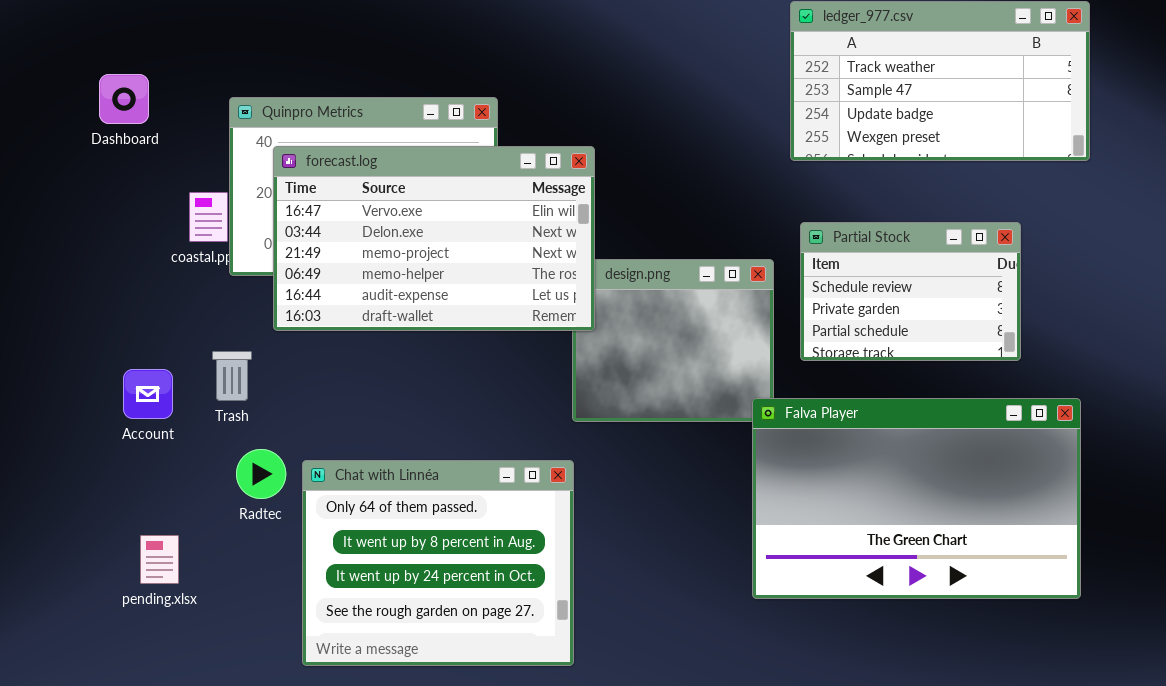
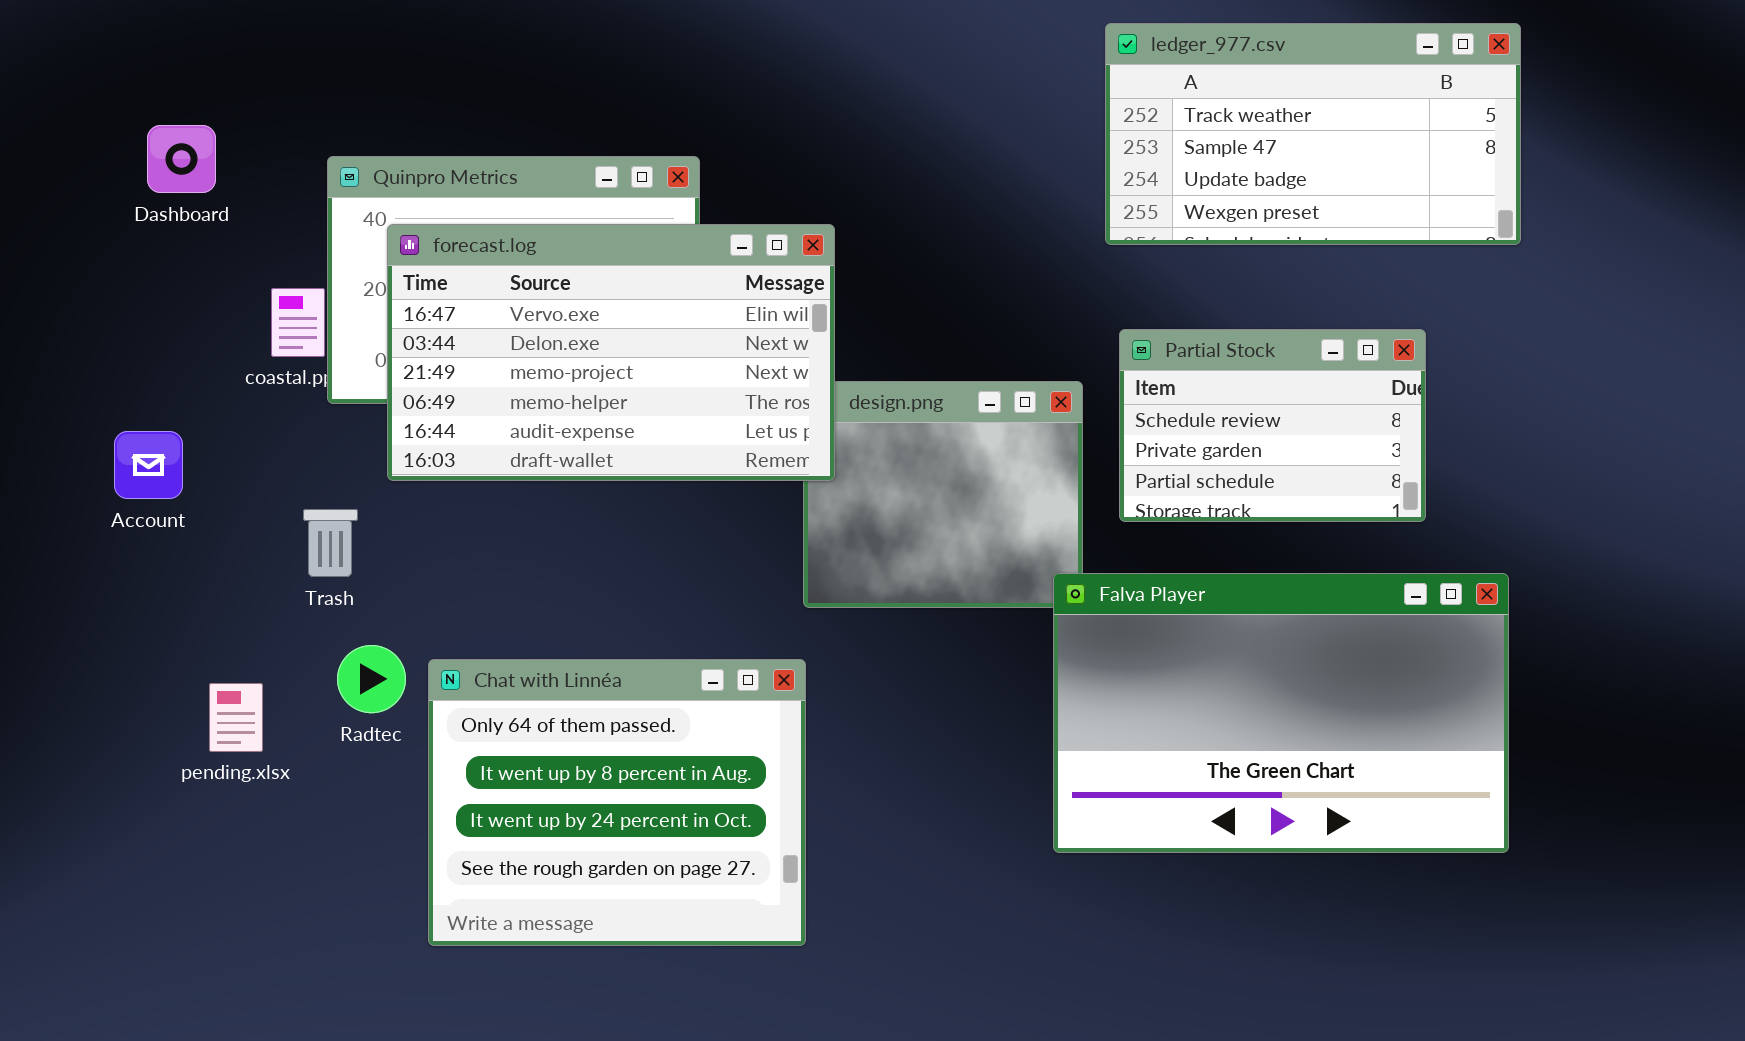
Account: [123,369,173,419] -> [114,431,183,499], moved
pending.xlsx: [140,535,179,584] -> [209,683,263,752], moved

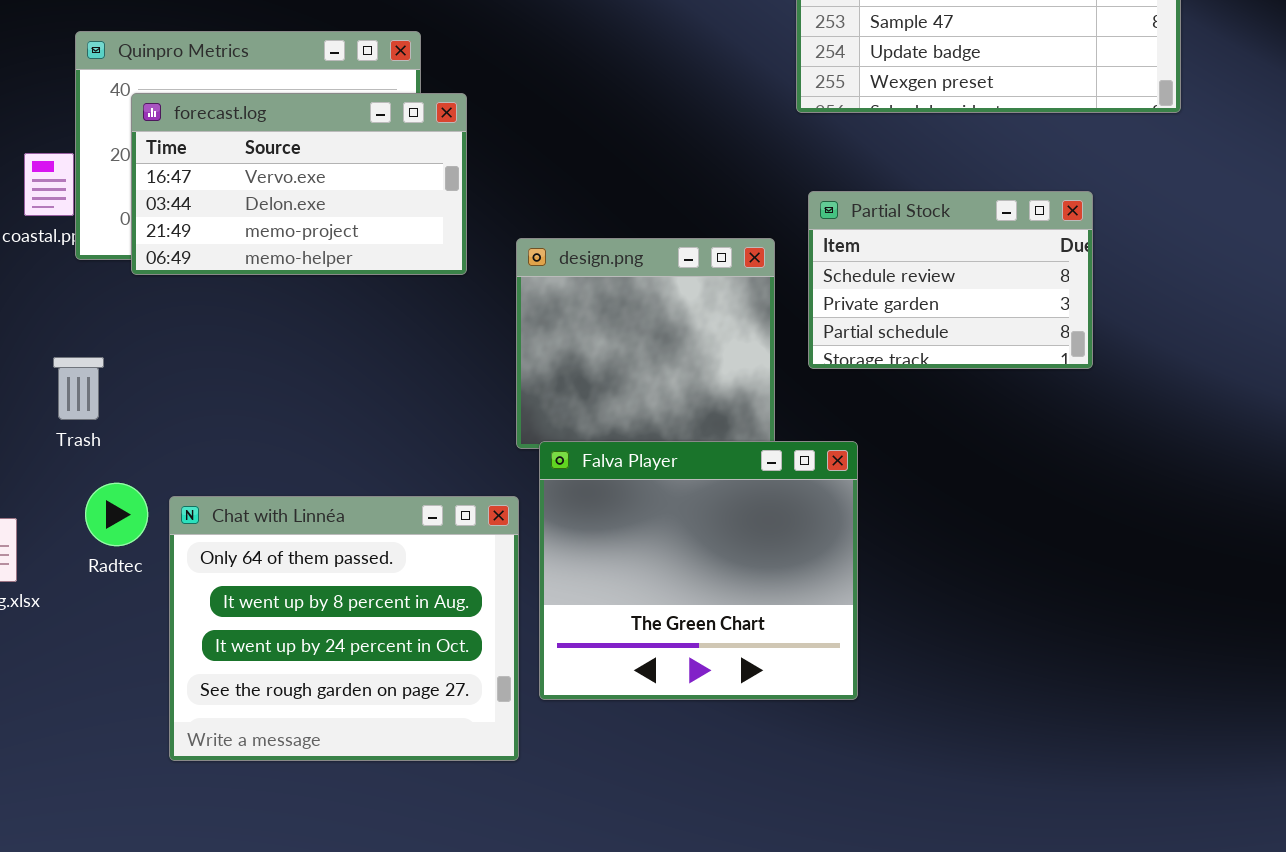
forecast.log: [387,224,835,481] -> [131,93,467,275], resized
Falva Player: [1053,573,1509,853] -> [539,441,858,700], moved, resized

